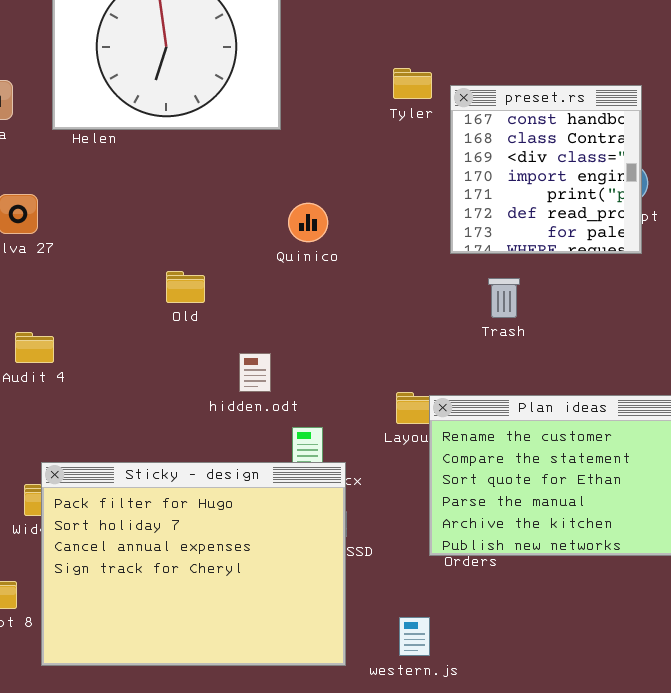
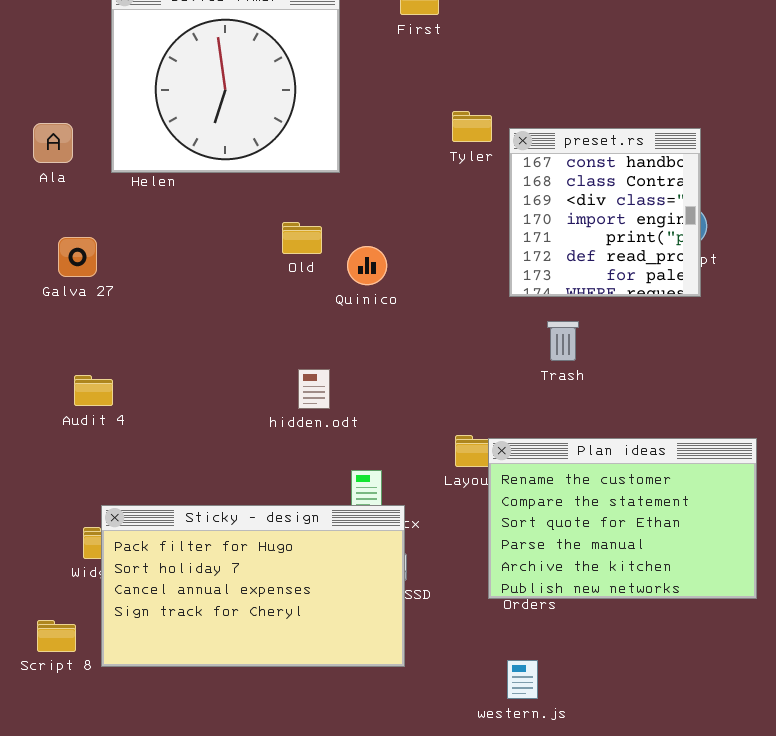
Old: [166,271,205,303] -> [282,222,322,254], moved
hidden.odt: [239,353,271,392] -> [298,369,330,409], moved
Sticky - design: [41,462,346,666] -> [101,505,405,667], resized
western.js: [399,617,430,656] -> [507,660,538,699], moved

